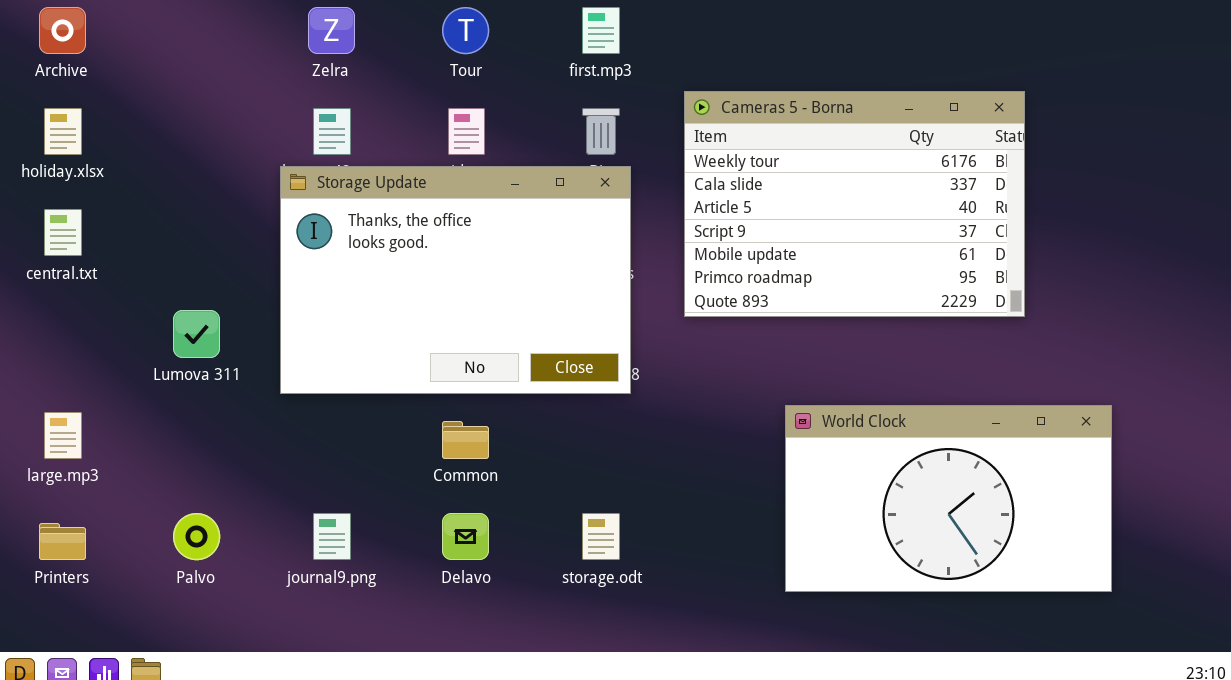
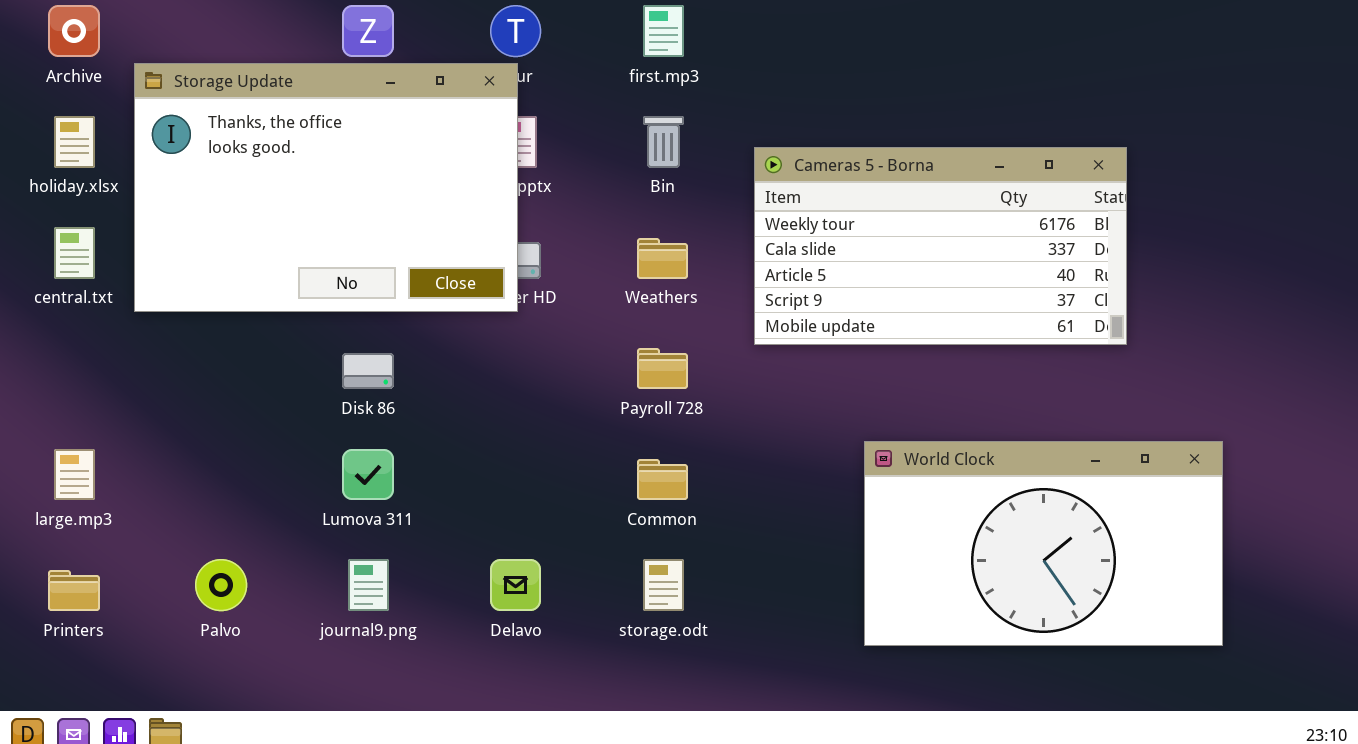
Cameras 5 - Borna: [684,91,1025,317] -> [754,147,1127,345], resized
Storage Update: [280,166,631,394] -> [134,63,518,312], moved
Lumova 311: [173,310,220,358] -> [342,449,394,500], moved
Common: [442,421,489,459] -> [637,459,688,500], moved

